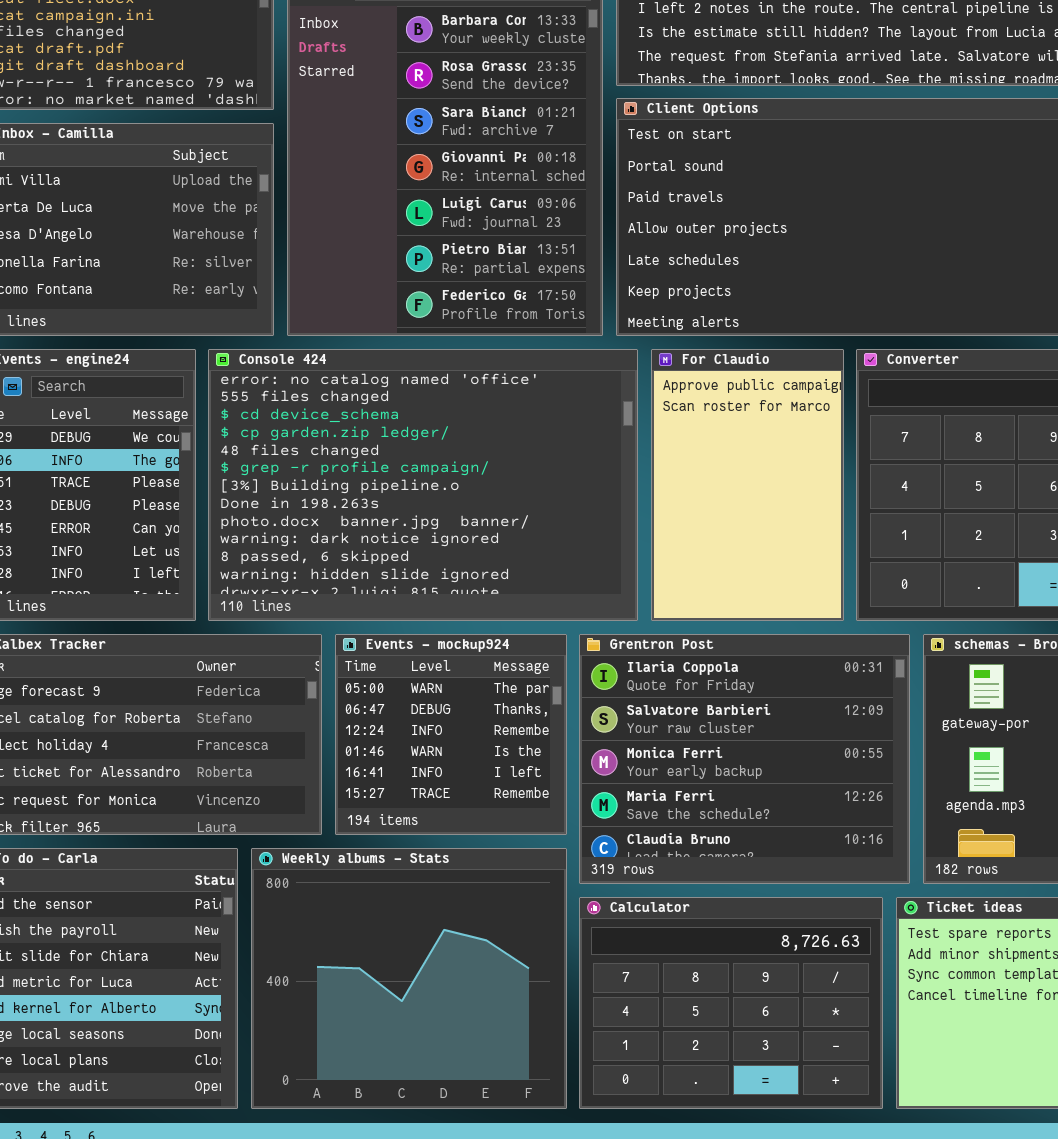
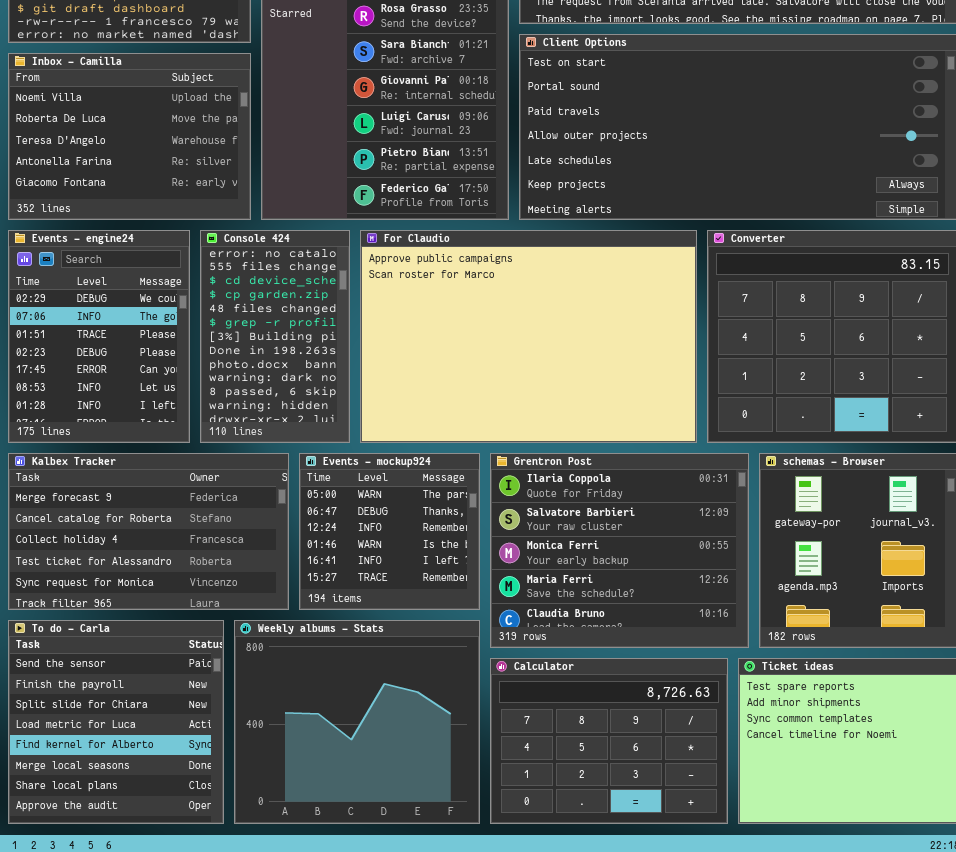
Console 424: [208,349,638,621] -> [200,230,350,443], resized
For Claudio: [651,349,844,621] -> [360,230,697,443], resized

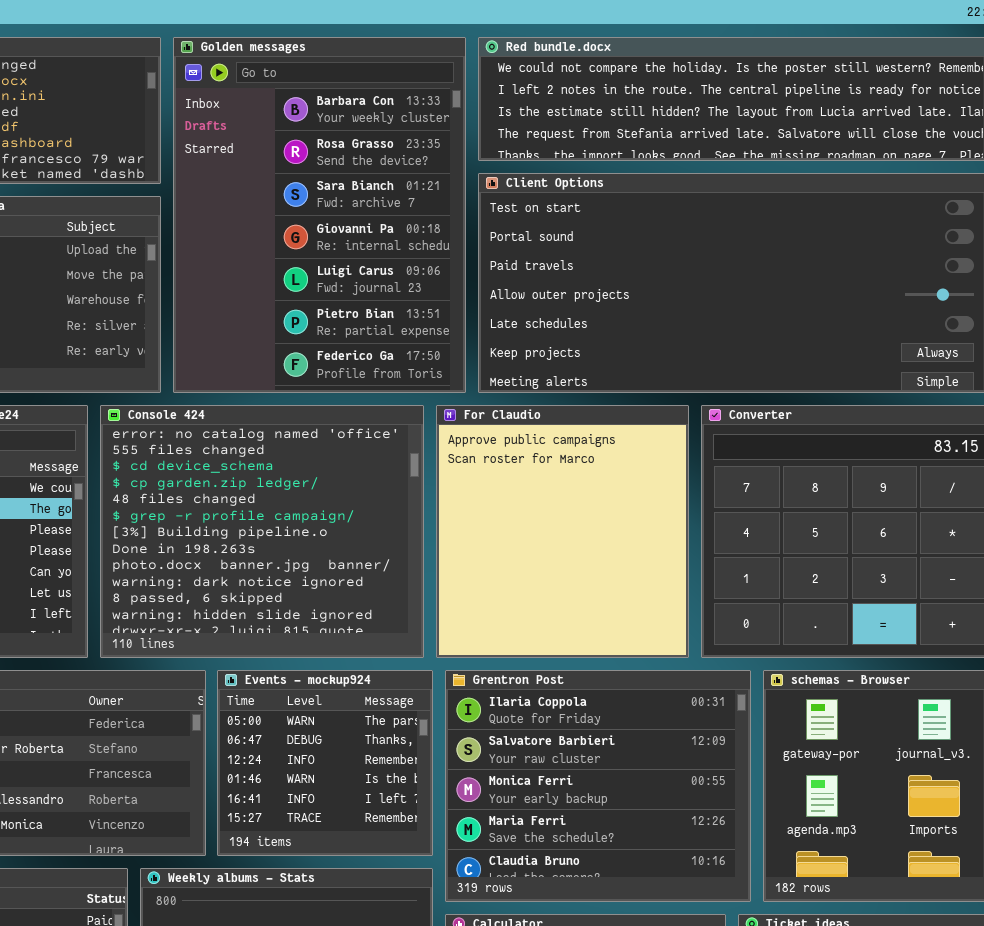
Console 424: [200,230,350,443] -> [100,405,424,658], resized
For Claudio: [360,230,697,443] -> [436,405,689,658], resized

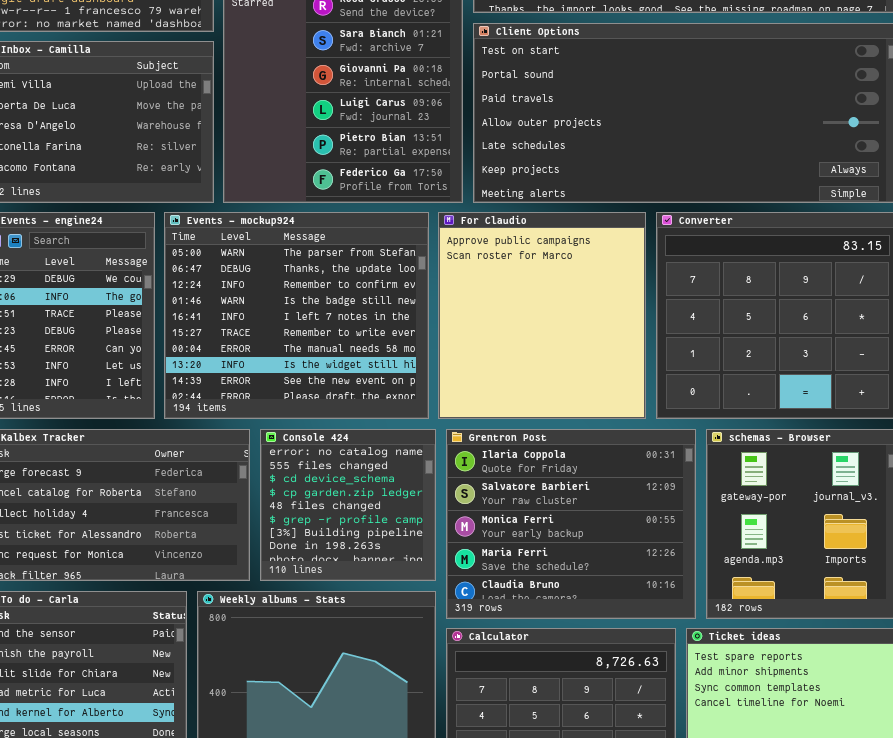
Console 424: [100,405,424,658] -> [260,429,436,581], moved, resized
Events - mockup924: [217,670,433,856] -> [164,212,429,419], moved, resized

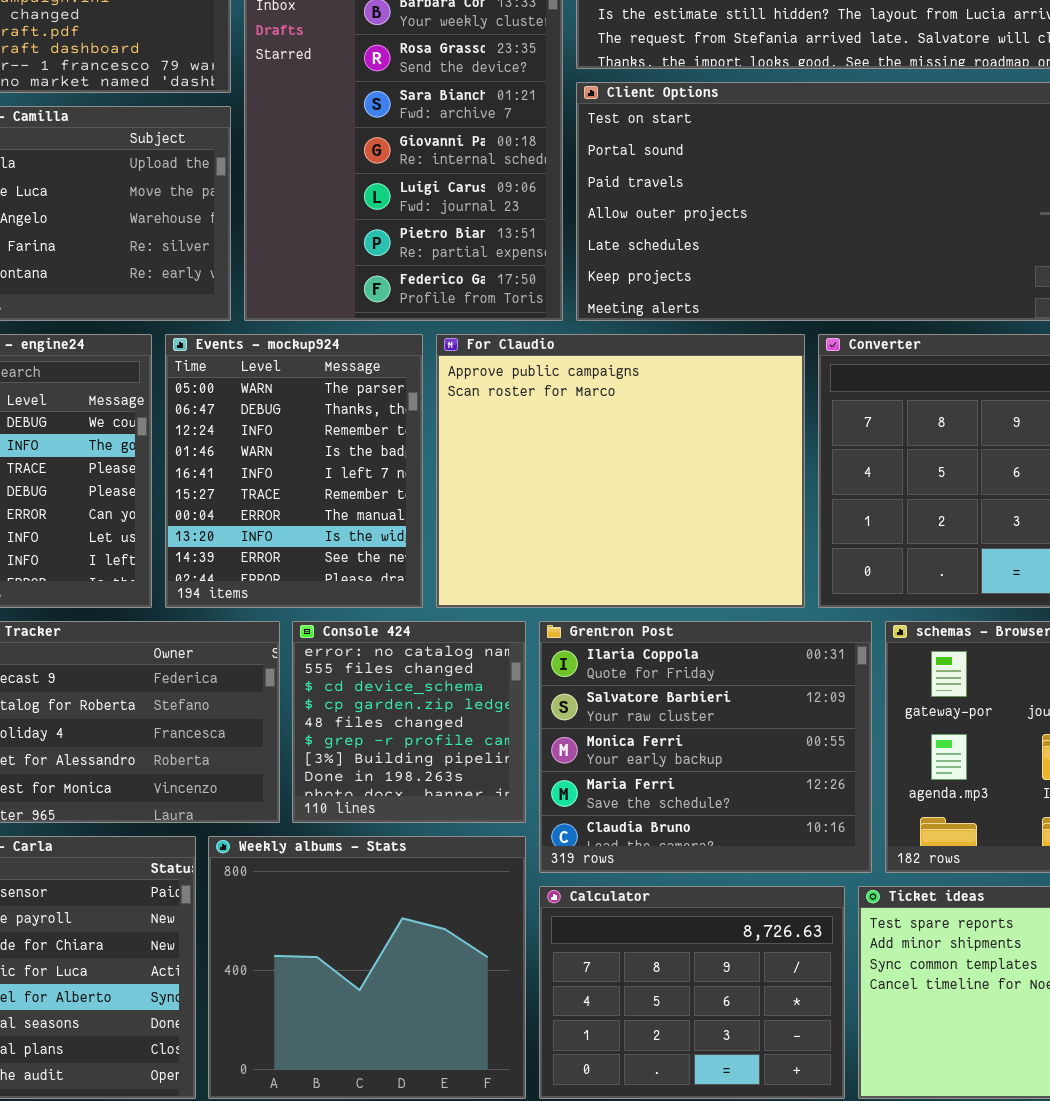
Events - mockup924: [164,212,429,419] -> [165,334,423,608], resized
For Claudio: [438,212,646,419] -> [436,334,805,608], resized

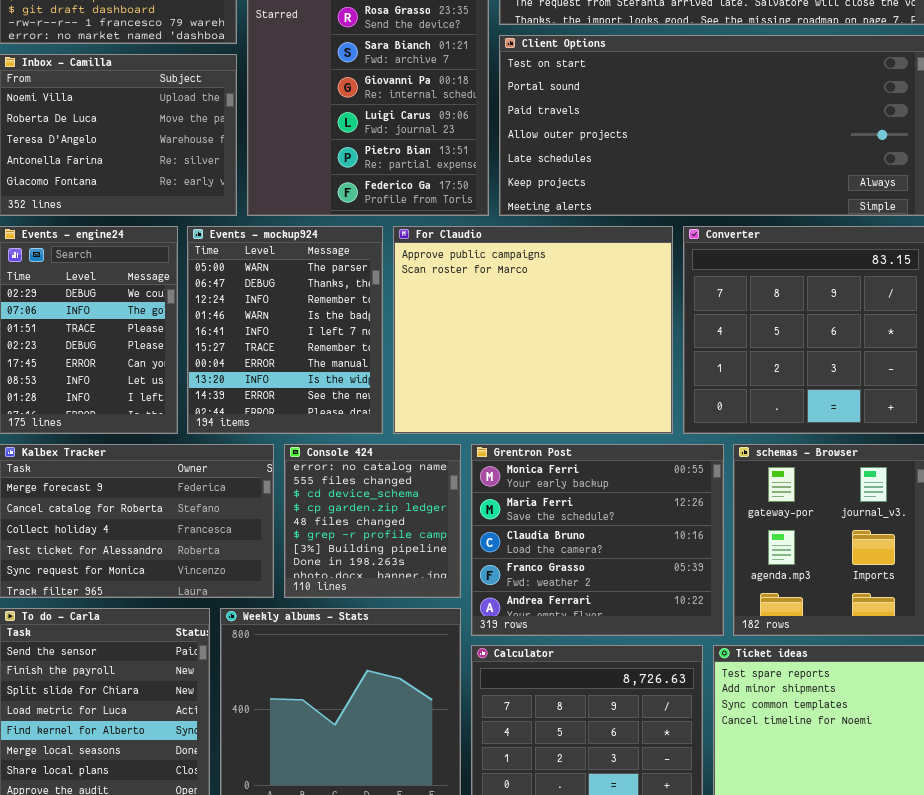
Grentron Post: [539,621,872,873] -> [471,444,724,636], scrolled down 2 rows

